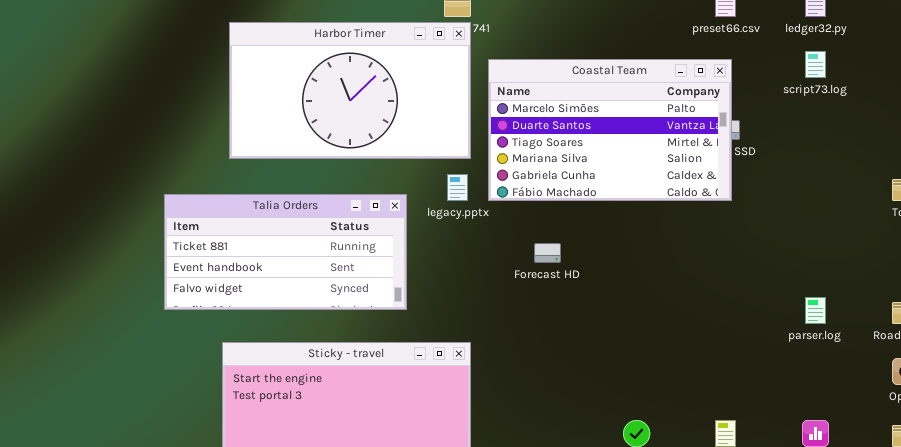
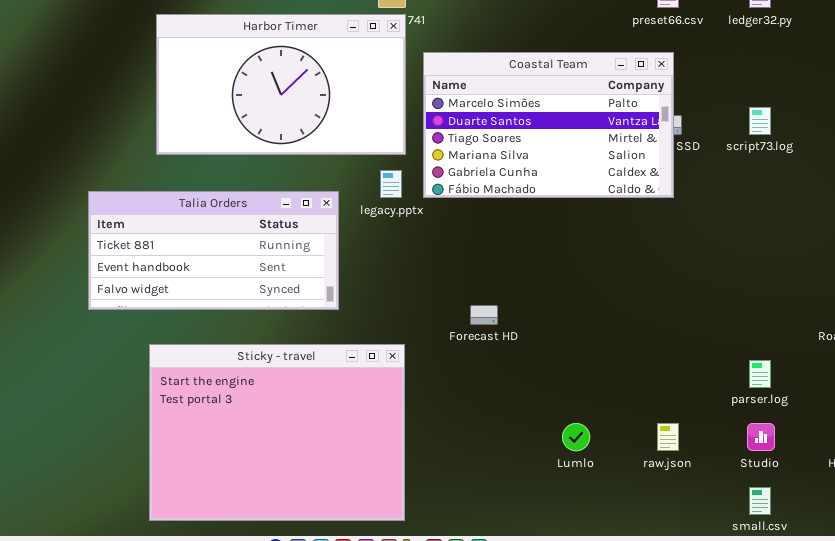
script73.log: [805,51,826,78] -> [749,107,771,135], moved
Forecast HD: [534,243,561,263] -> [470,305,498,325], moved
parser.log: [805,297,826,324] -> [749,360,771,388], moved

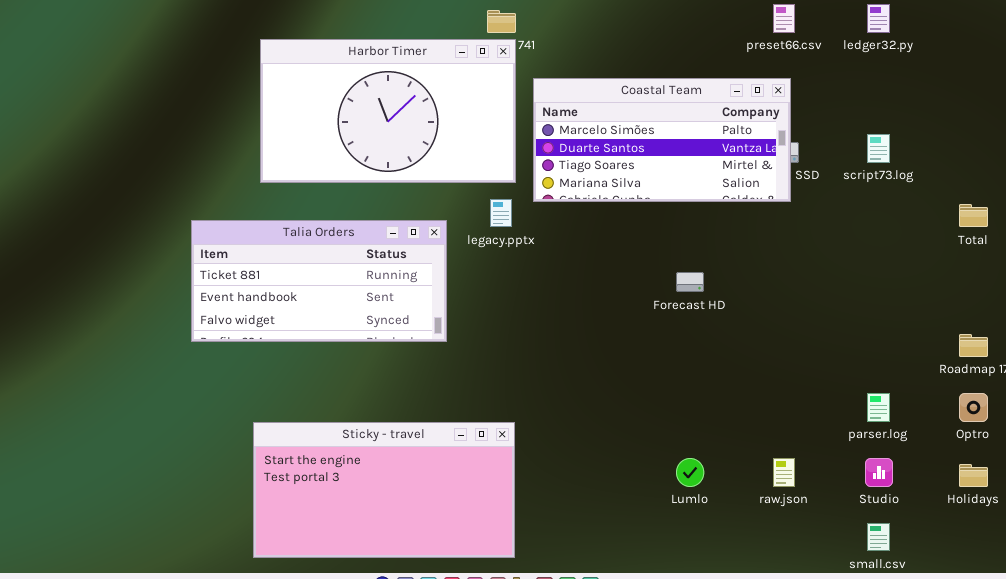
Coastal Team: [423,52,674,198] -> [533,78,791,202], resized
Forecast HD: [470,305,498,325] -> [676,272,704,292], moved
Sticky - travel: [149,344,405,521] -> [253,422,515,558], resized

